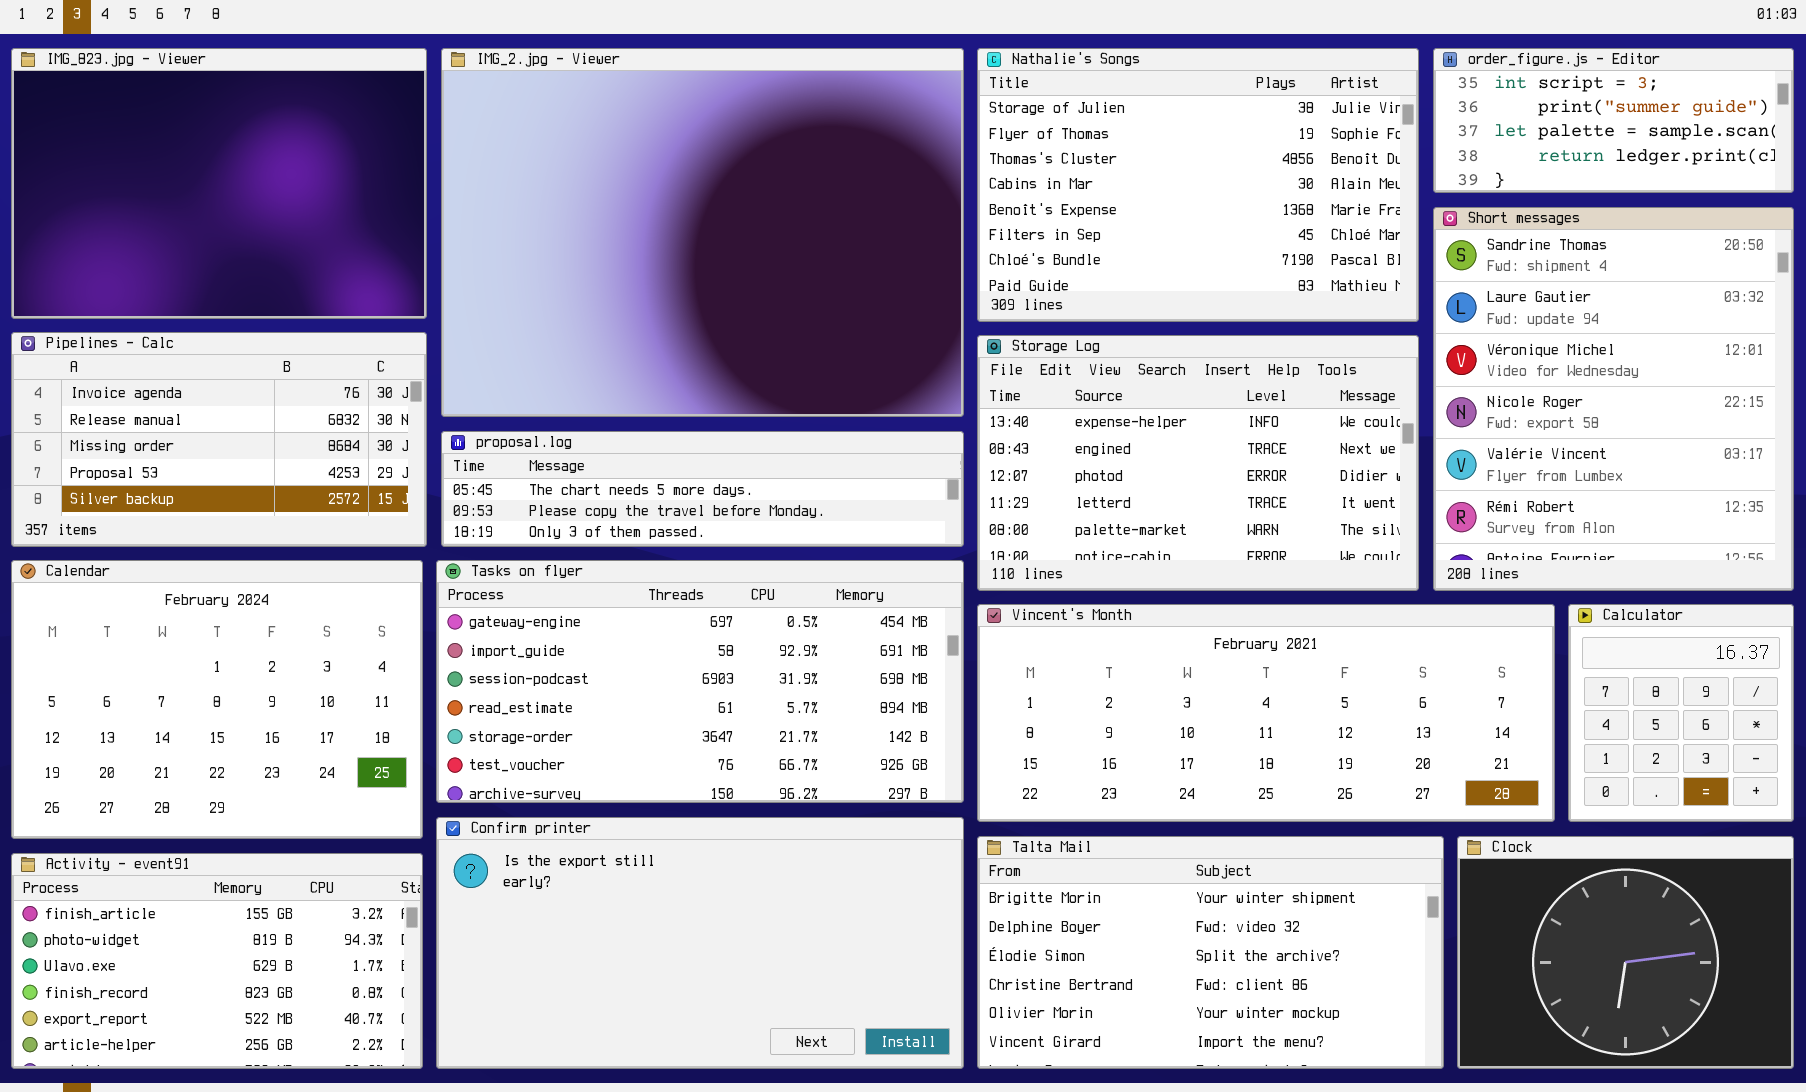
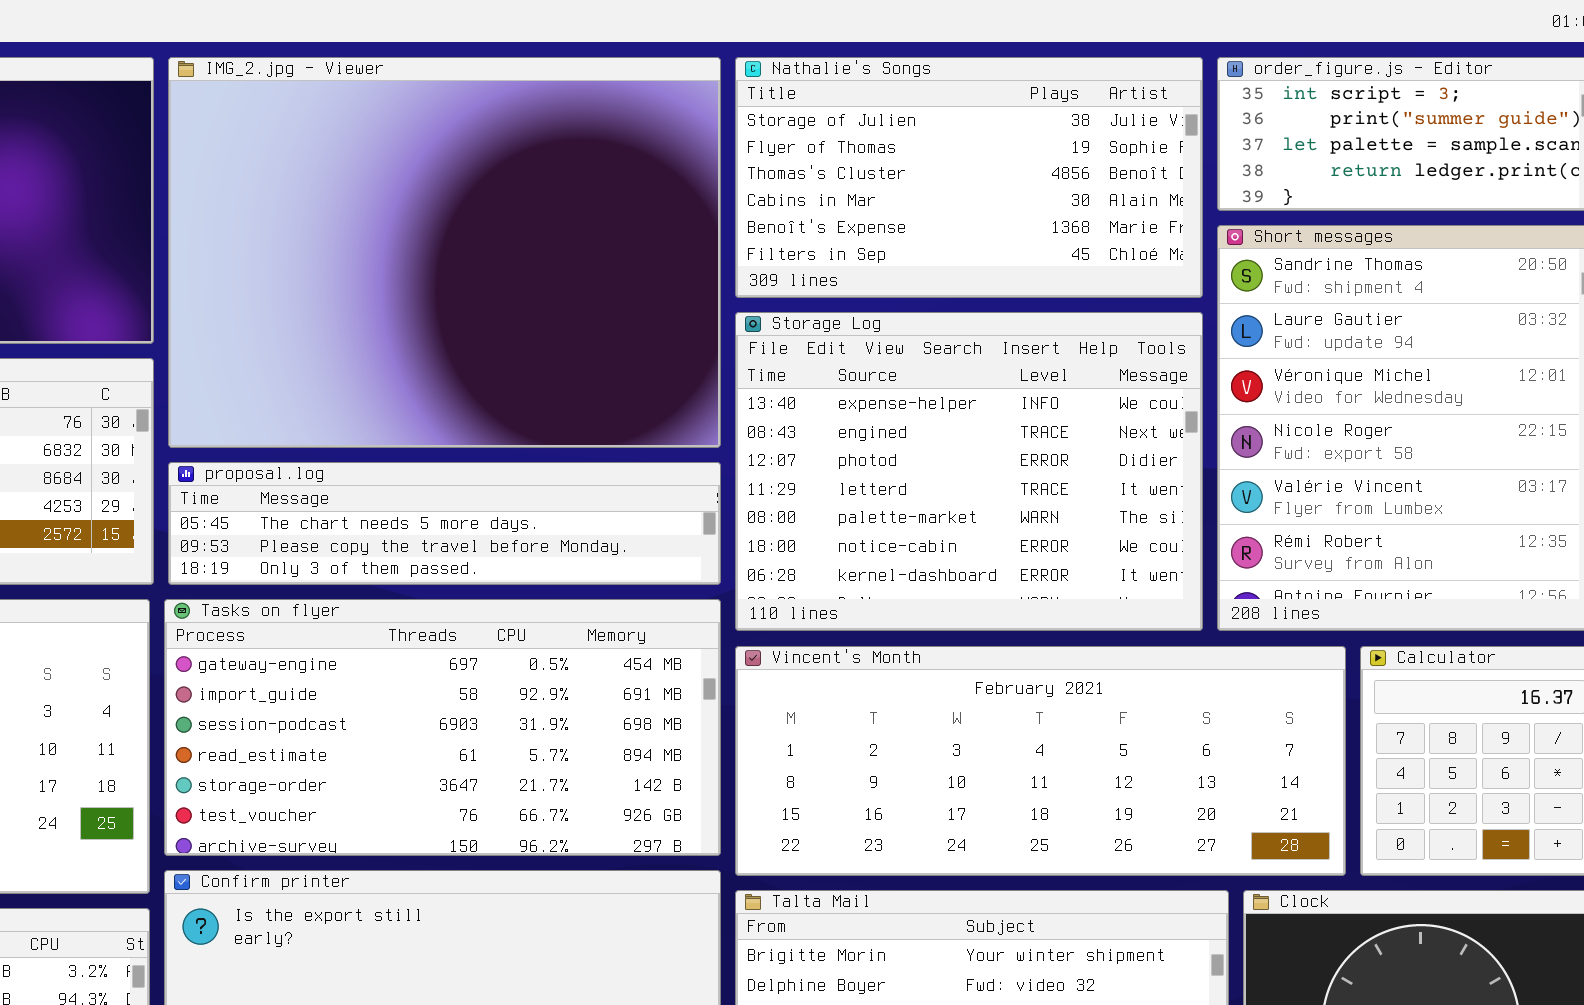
Nathalie's Songs: [977,48,1419,322] -> [735,57,1203,298], resized
Storage Log: [977,335,1419,591] -> [735,312,1203,631], resized

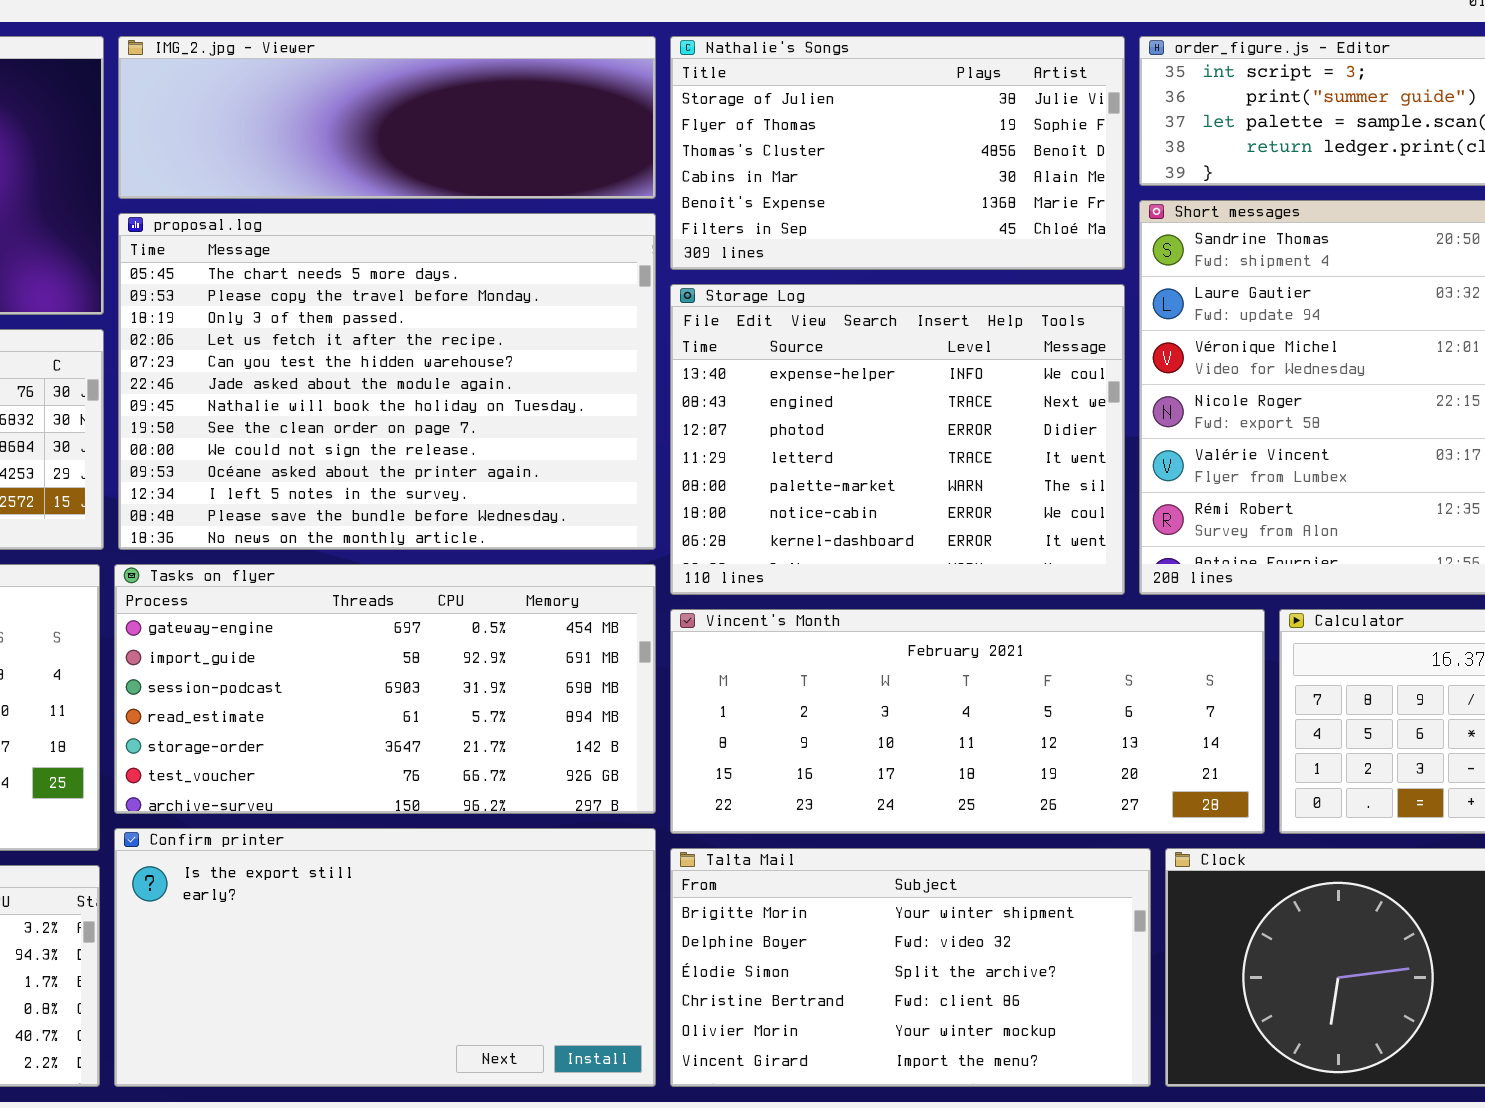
IMG_2.jpg - Viewer: [168,57,721,448] -> [118,36,656,199], resized
proposal.log: [168,462,721,585] -> [118,213,656,550], resized

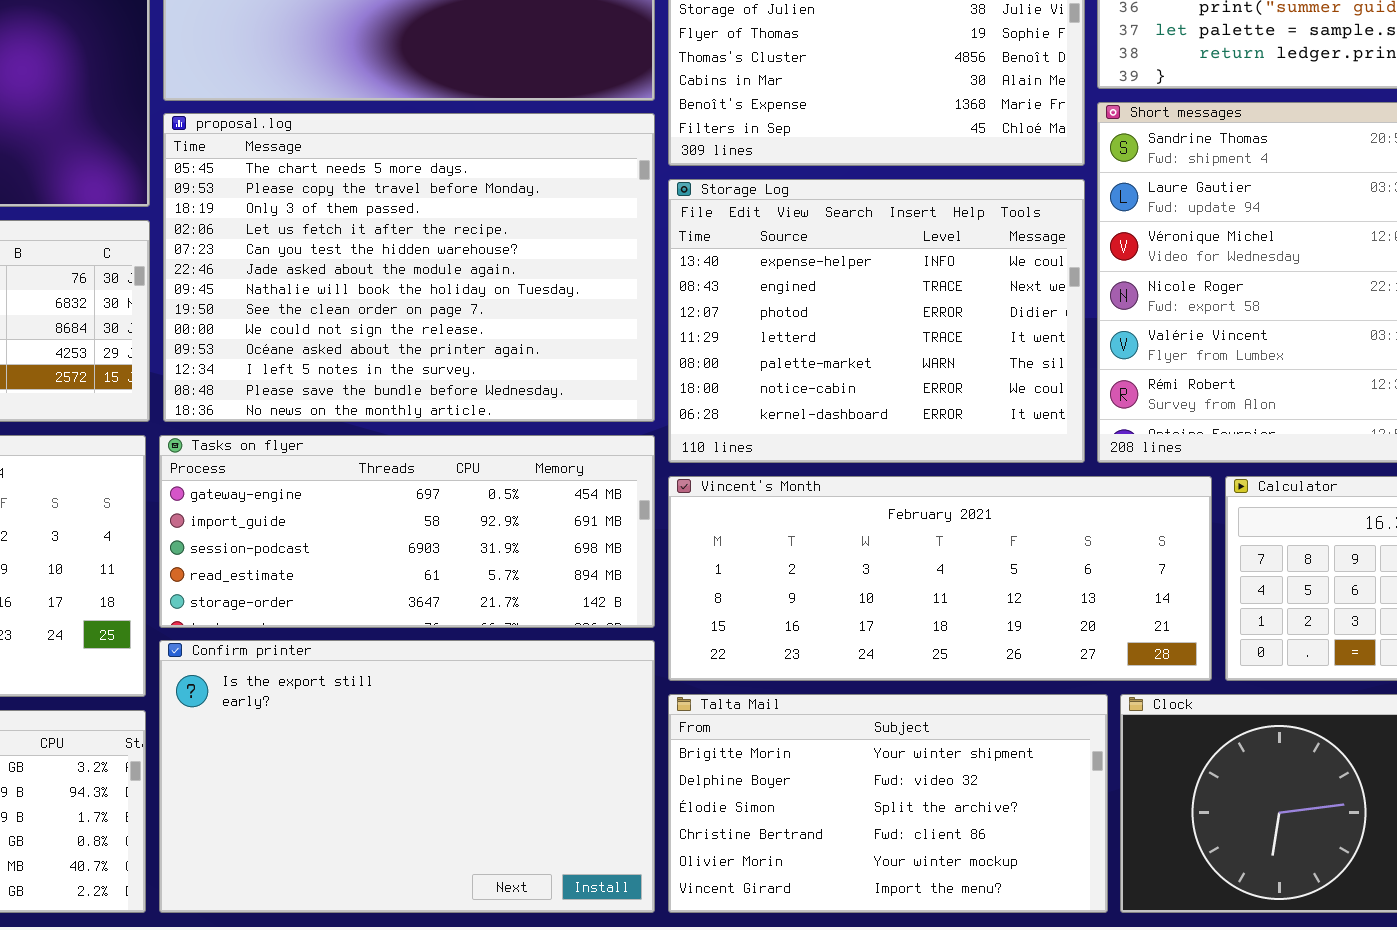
Tasks on flyer: [114,564,656,814] -> [159,435,655,628], resized
Confirm printer: [114,828,656,1087] -> [159,640,655,913], resized

